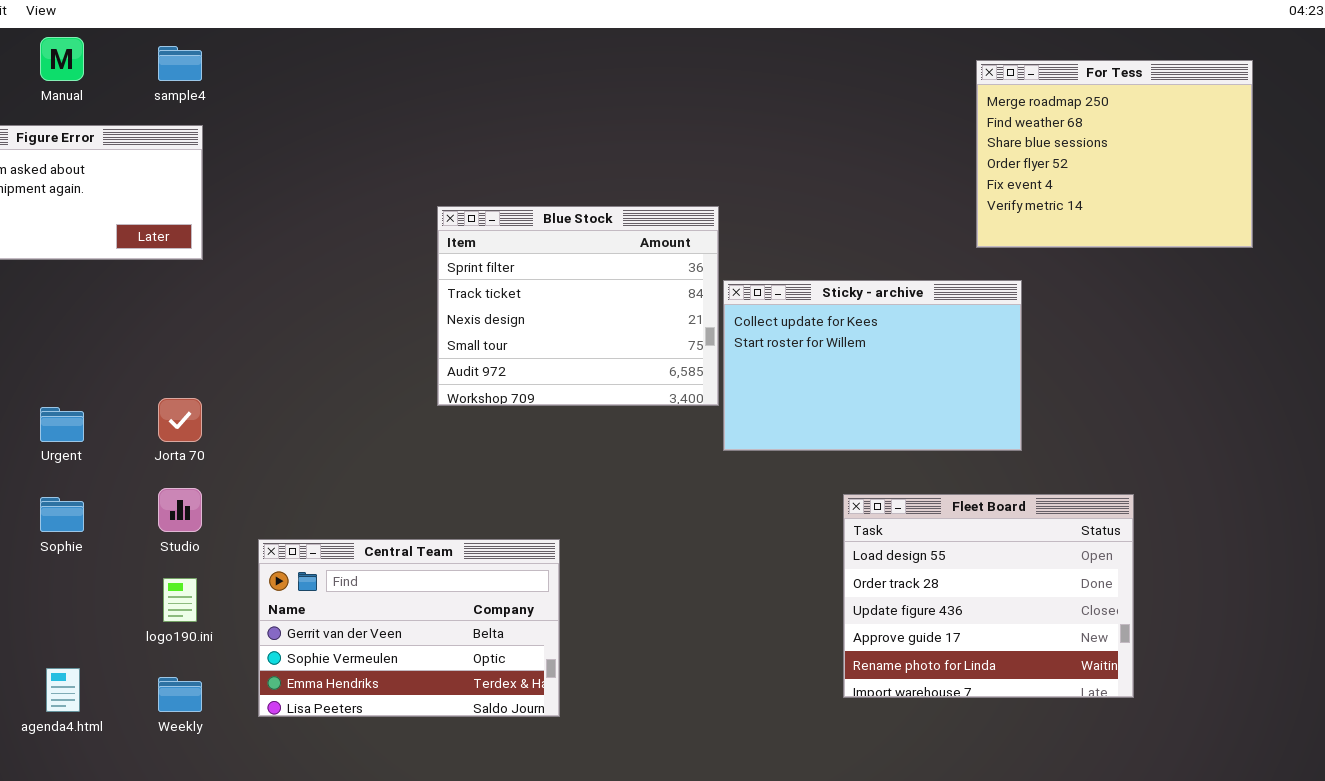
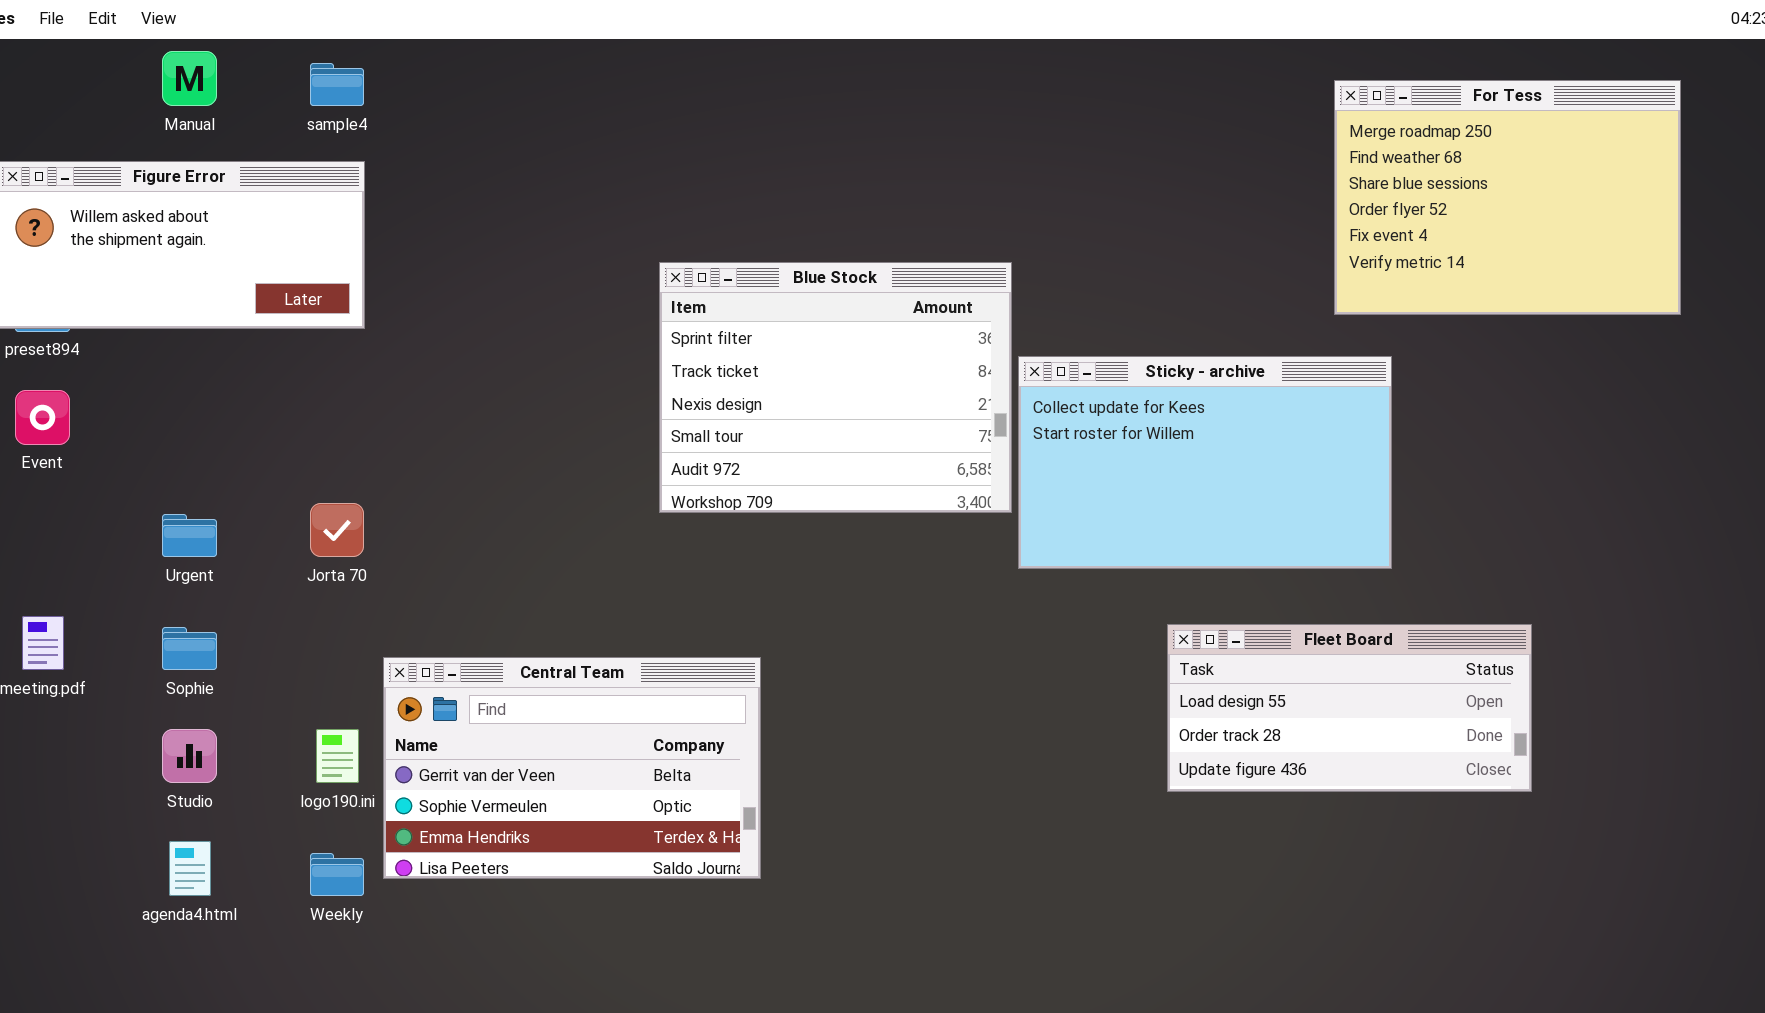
Studio: [158,488,202,532] -> [162,729,217,783], moved
Fleet Board: [843,494,1134,698] -> [1167,624,1532,792], resized
Central Team: [258,539,560,717] -> [383,657,761,879], moved

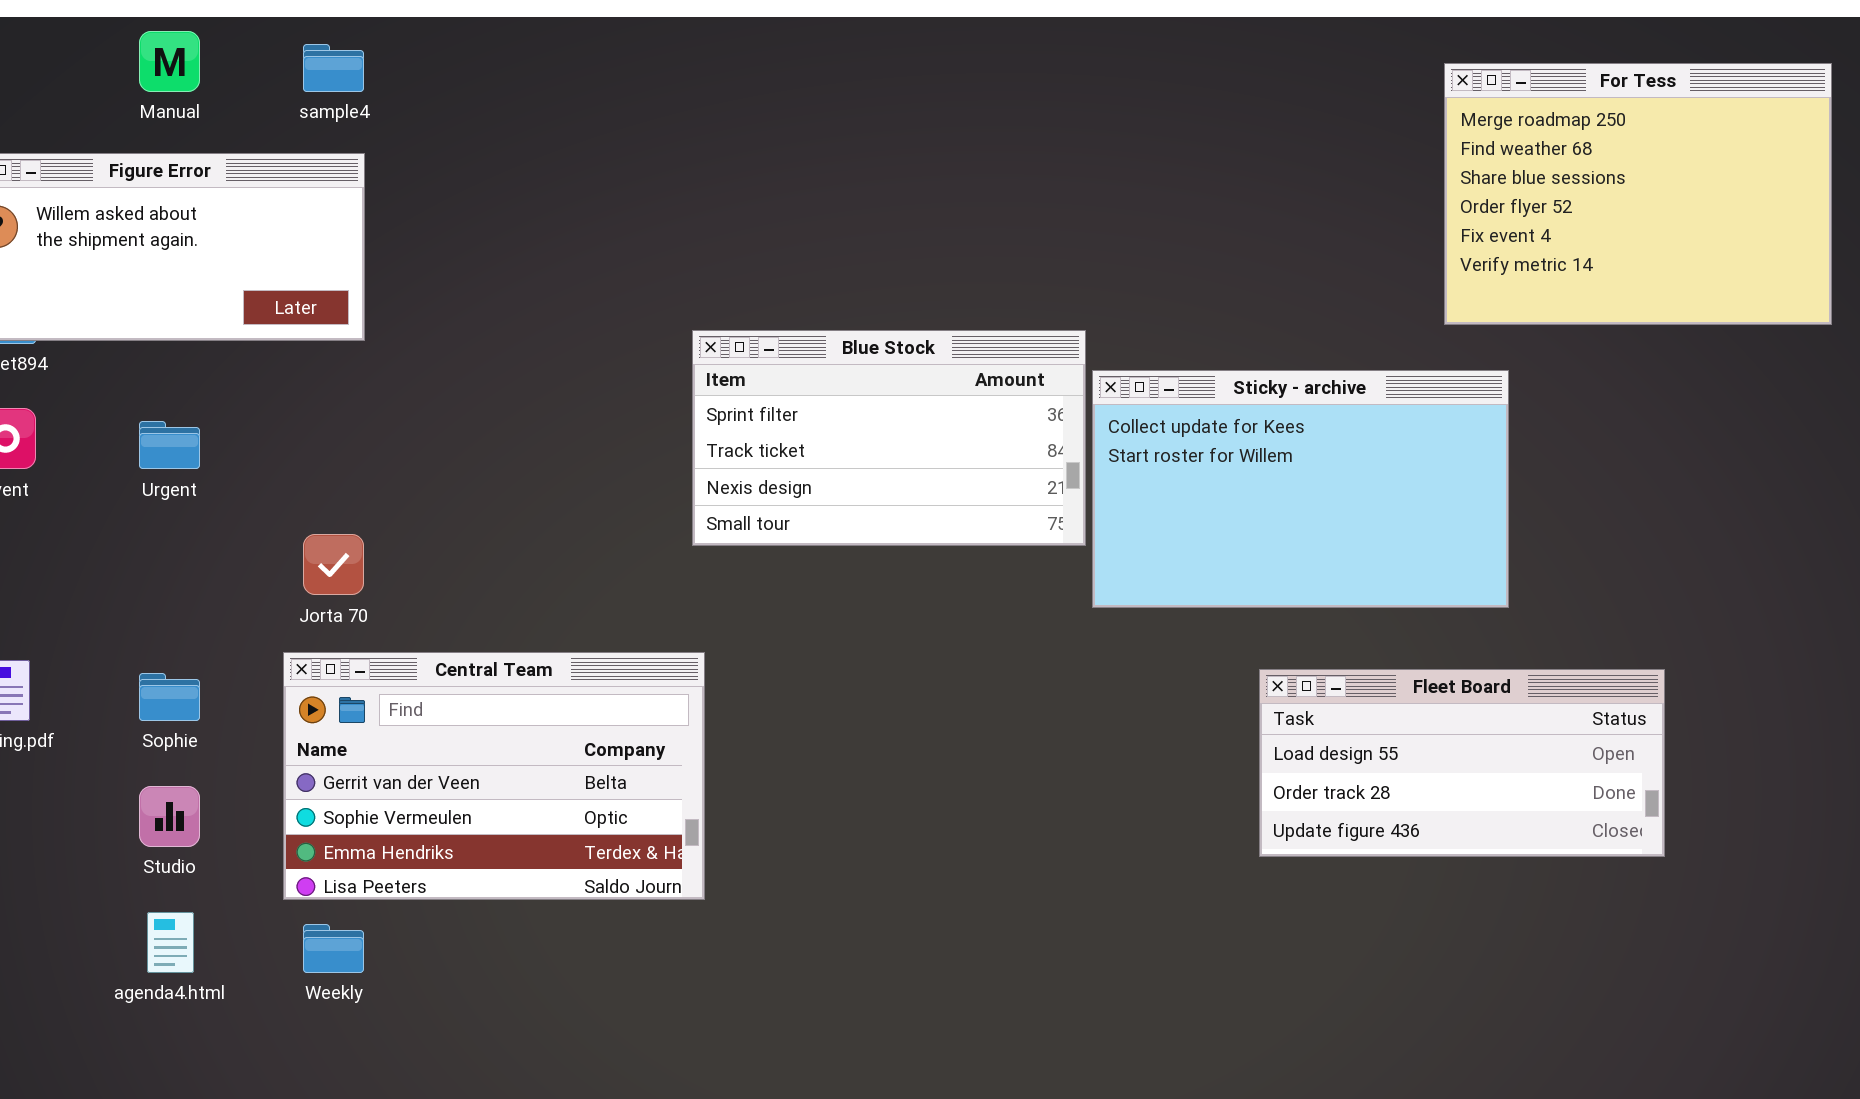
Blue Stock: [659,262,1012,513] -> [692,330,1086,546], resized
Urgent: [162,514,217,557] -> [139,421,200,469], moved
Central Team: [383,657,761,879] -> [283,652,705,900], moved

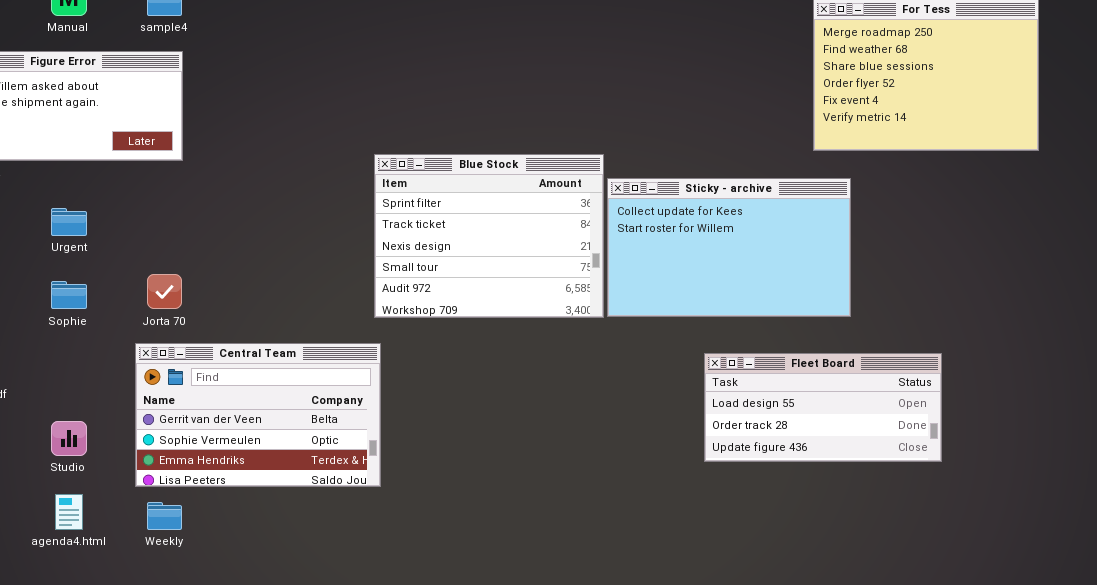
Blue Stock: [692,330,1086,546] -> [374,154,604,318], resized
Sophie: [139,673,200,721] -> [51,281,87,309], moved

